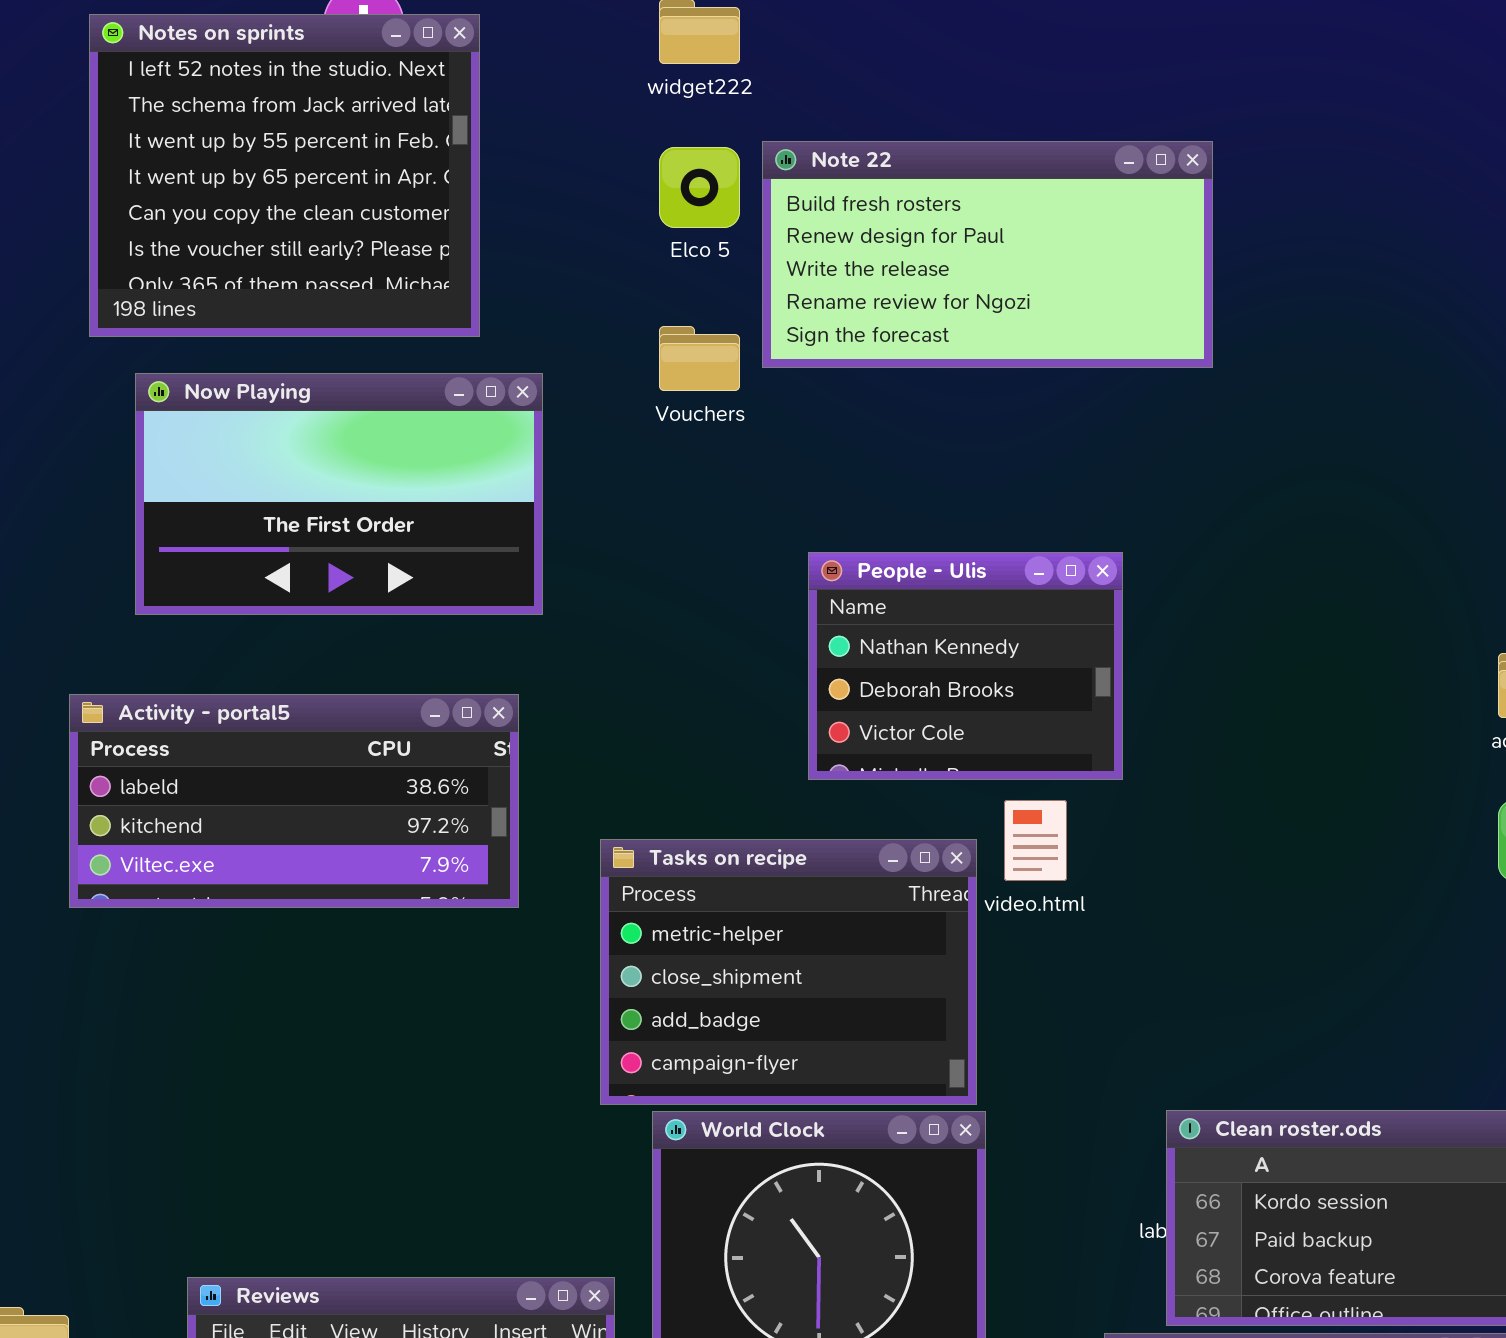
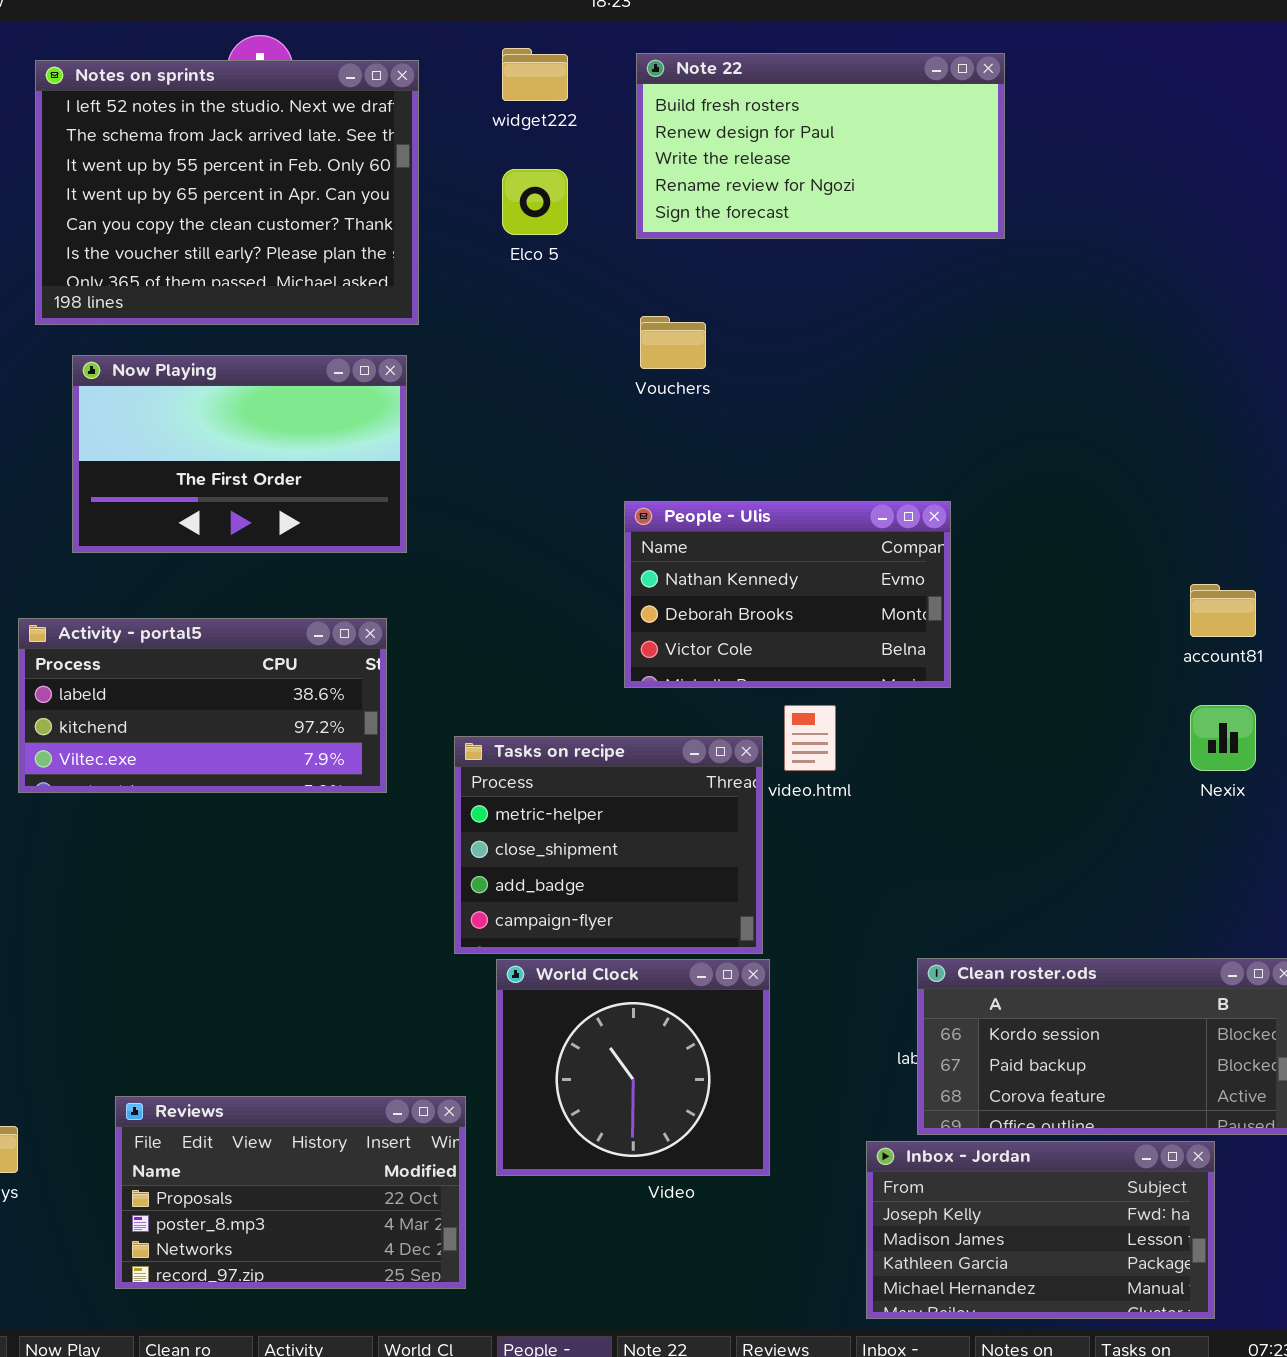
Notes on sprints: [89,14,480,337] -> [35,60,419,325], resized
Note 22: [762,141,1213,368] -> [636,53,1005,239], moved
Vouchers: [659,326,740,391] -> [640,316,706,369], moved
People - Ulis: [808,552,1123,780] -> [624,501,951,688], resized

